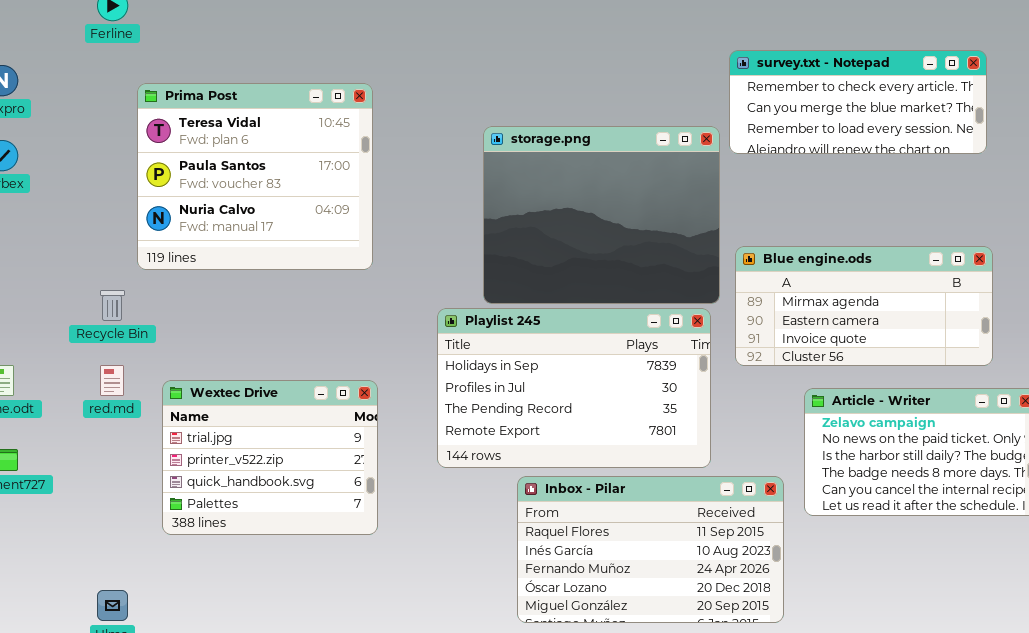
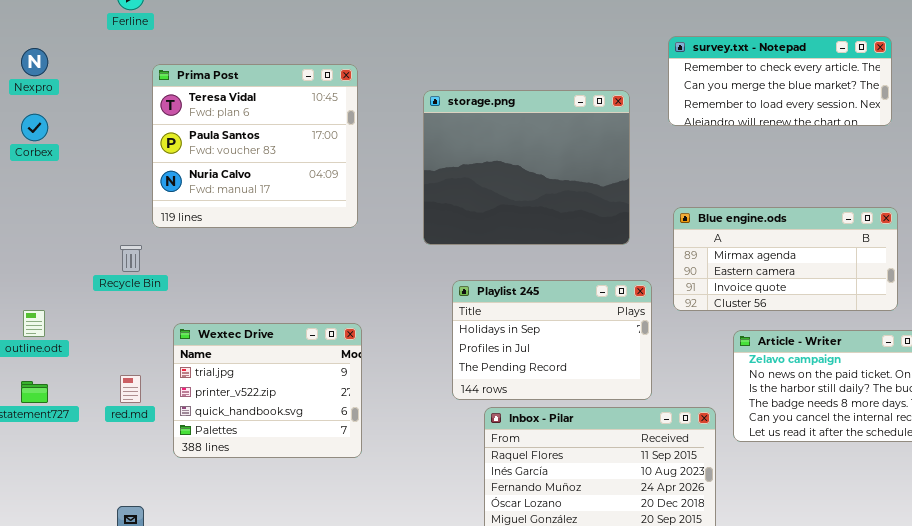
storage.png: [483,126,720,304] -> [423,90,630,245], moved
Playlist 245: [437,308,711,468] -> [452,280,652,400], resized
red.md: [100,365,124,396] -> [120,375,141,403], moved

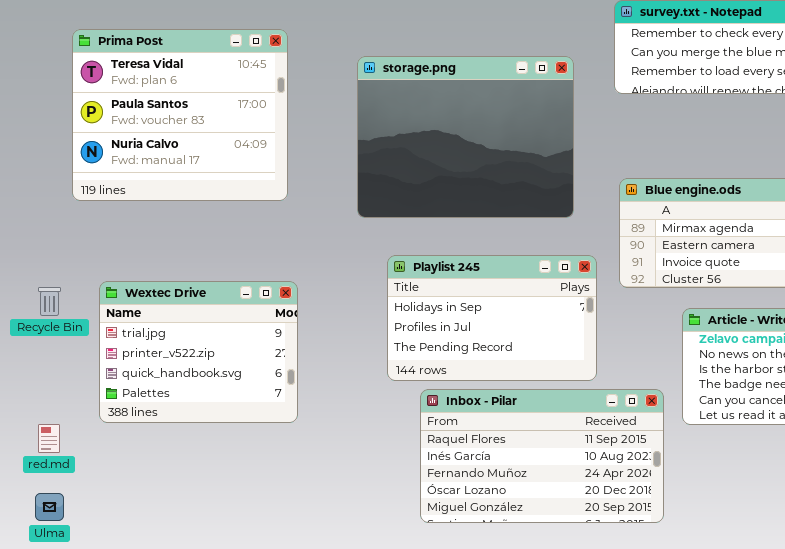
Recycle Bin: [120,245,142,272] -> [38,287,61,316], moved
Wextec Drive: [173,323,362,458] -> [99,281,298,423], moved
red.md: [120,375,141,403] -> [38,424,60,453], moved

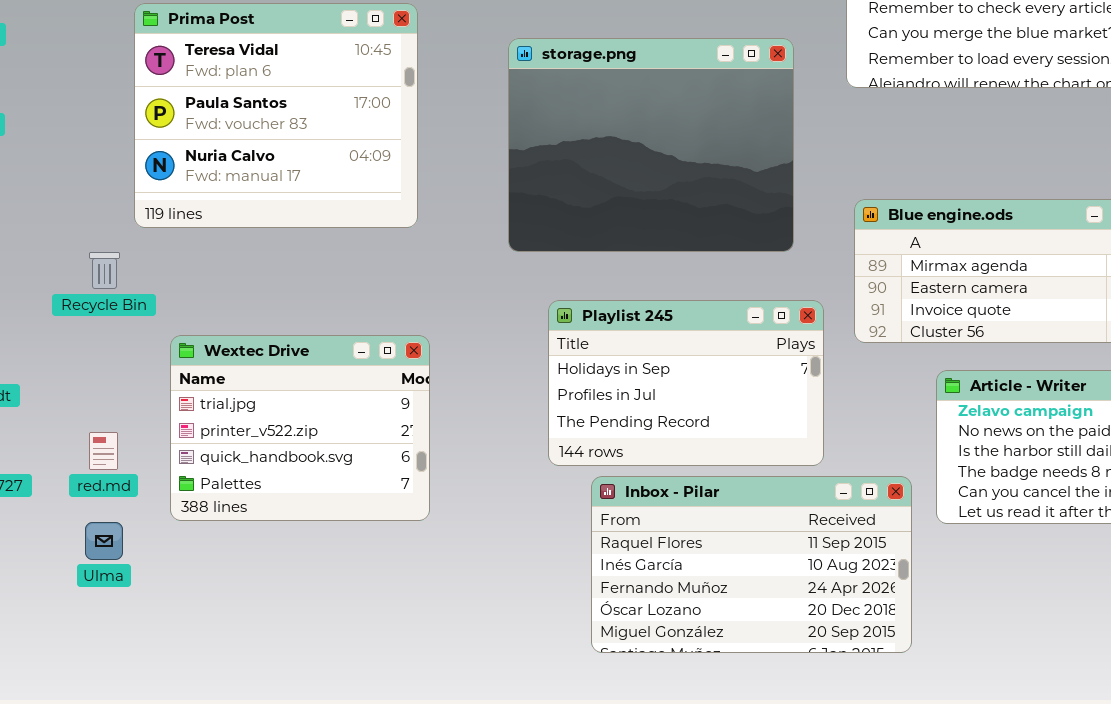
Recycle Bin: [38,287,61,316] -> [89,252,120,289], moved
red.md: [38,424,60,453] -> [89,432,118,470], moved
Ulma: [35,493,64,521] -> [85,522,123,560], moved

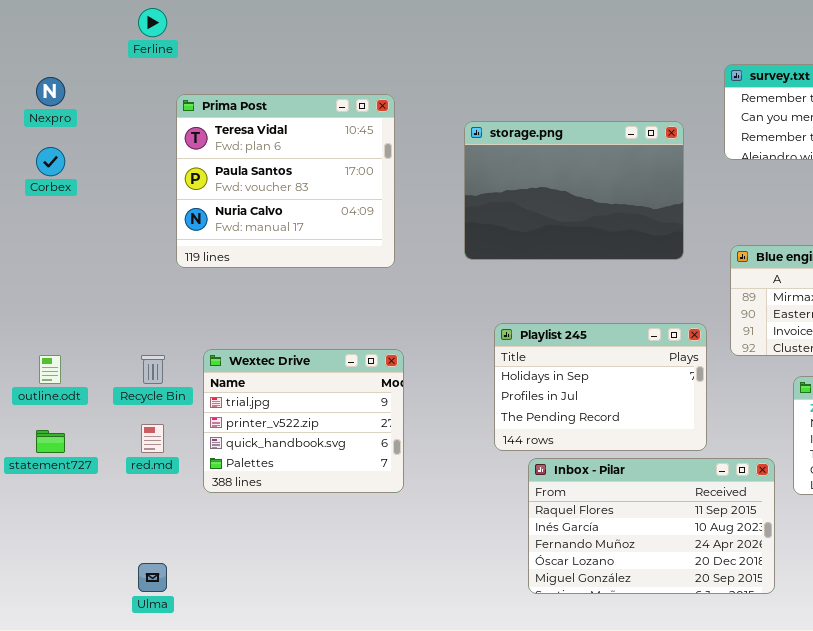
storage.png: [508,38,794,252] -> [464,121,684,260], resized
Recycle Bin: [89,252,120,289] -> [141,355,165,384], moved
Ulma: [85,522,123,560] -> [138,563,167,592], moved

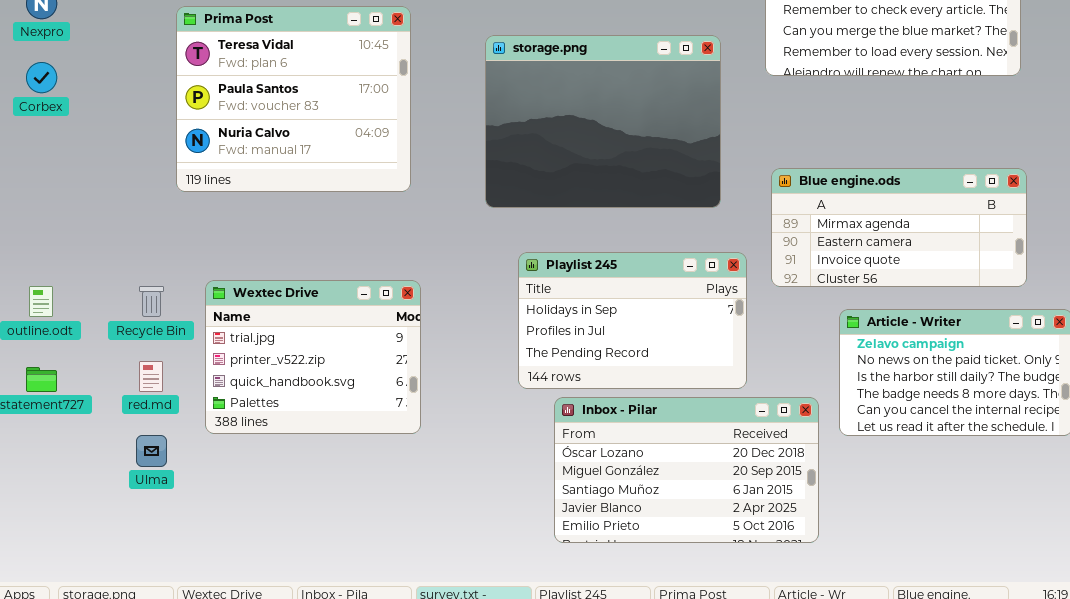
storage.png: [464,121,684,260] -> [485,35,721,208], resized
Inbox - Pilar: [528,458,775,594] -> [554,397,819,543], scrolled down 3 rows
Ulma: [138,563,167,592] -> [136,435,167,467], moved

